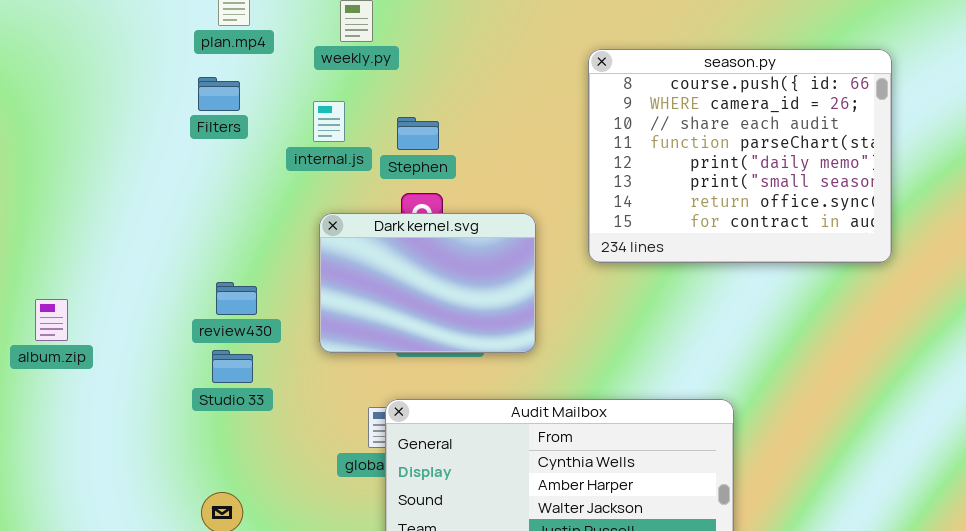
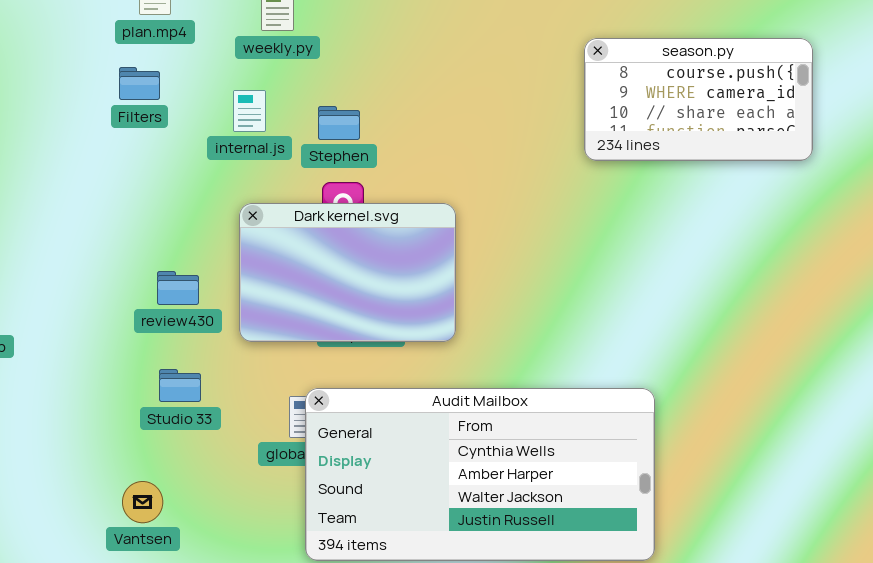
season.py: [588,49,892,263] -> [584,38,813,161], resized
review430: [216,282,257,315] -> [157,271,199,305], moved
Studio 33: [212,350,253,383] -> [159,369,201,402], moved

